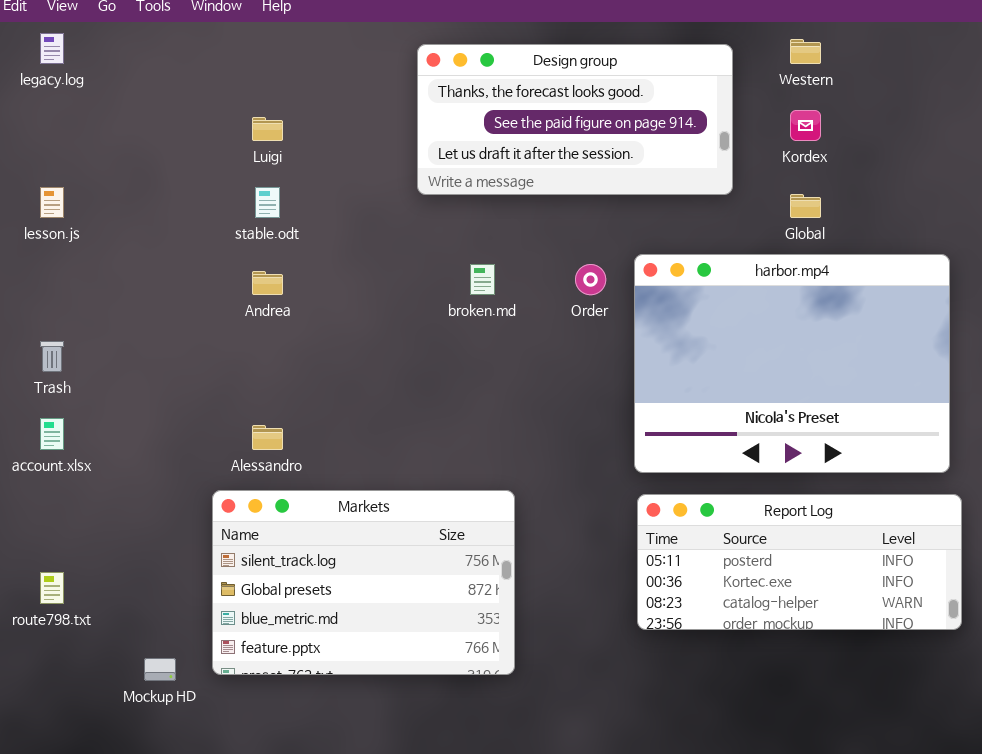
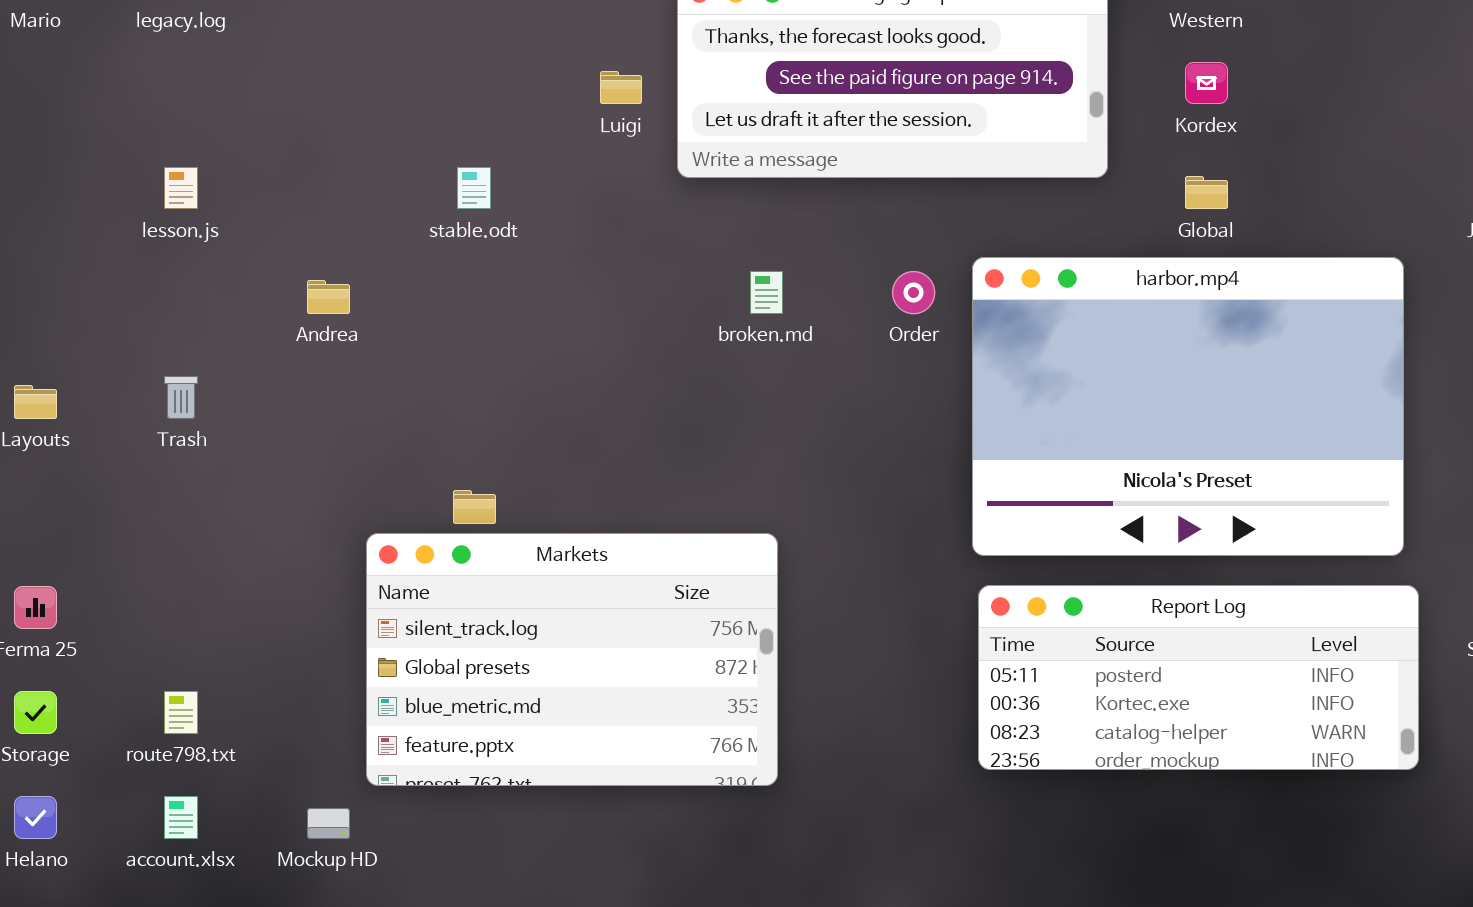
Luigi: [252,117,283,141] -> [600,71,642,104], moved
Andrea: [252,271,283,295] -> [307,280,350,314], moved
account.xlsx: [40,418,64,450] -> [164,796,198,839], moved
Markets: [212,490,515,675] -> [366,533,778,786], moved

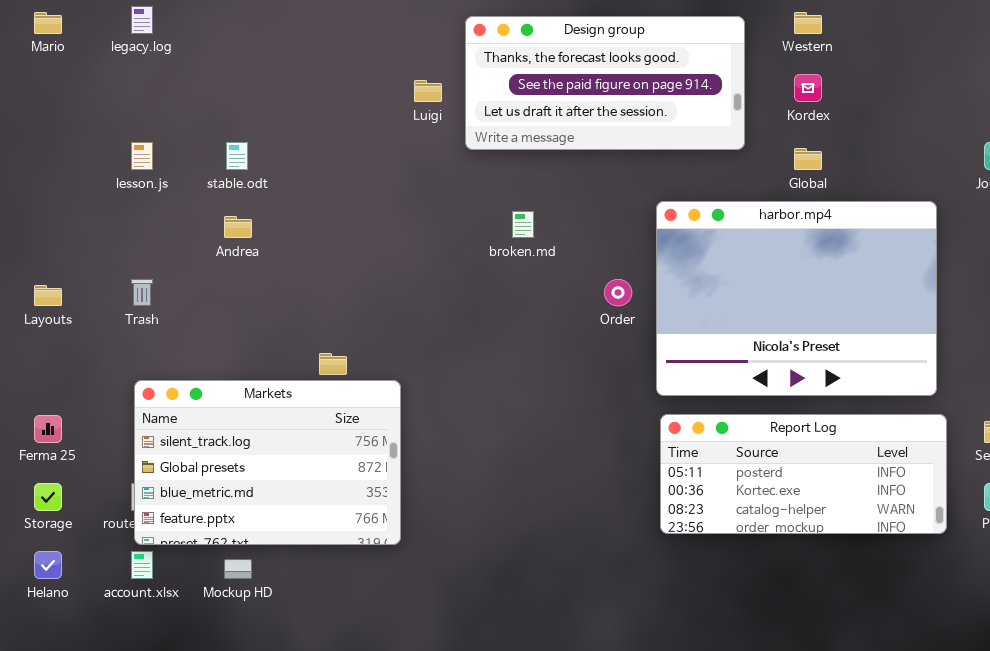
stable.odt: [457,167,491,209] -> [226,142,248,170], moved
Order: [892,271,935,314] -> [604,279,632,306], moved
Markets: [366,533,778,786] -> [134,380,401,545], moved

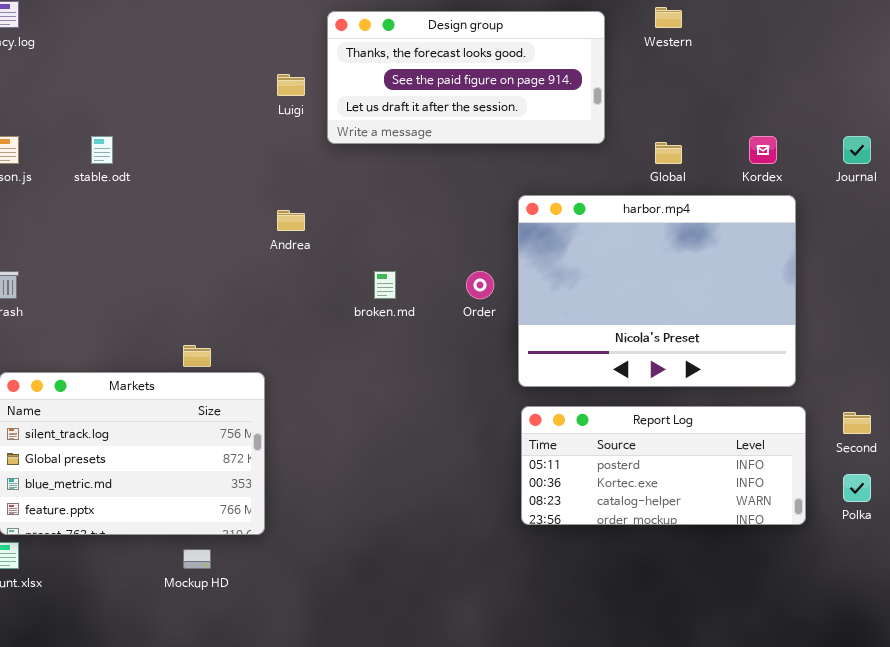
Kordex: [794,74,822,102] -> [749,136,777,164], moved
broken.md: [512,211,534,238] -> [374,271,396,299], moved
Andrea: [224,216,252,238] -> [277,210,305,231], moved
Mockup HD: [224,559,252,579] -> [183,549,211,569], moved

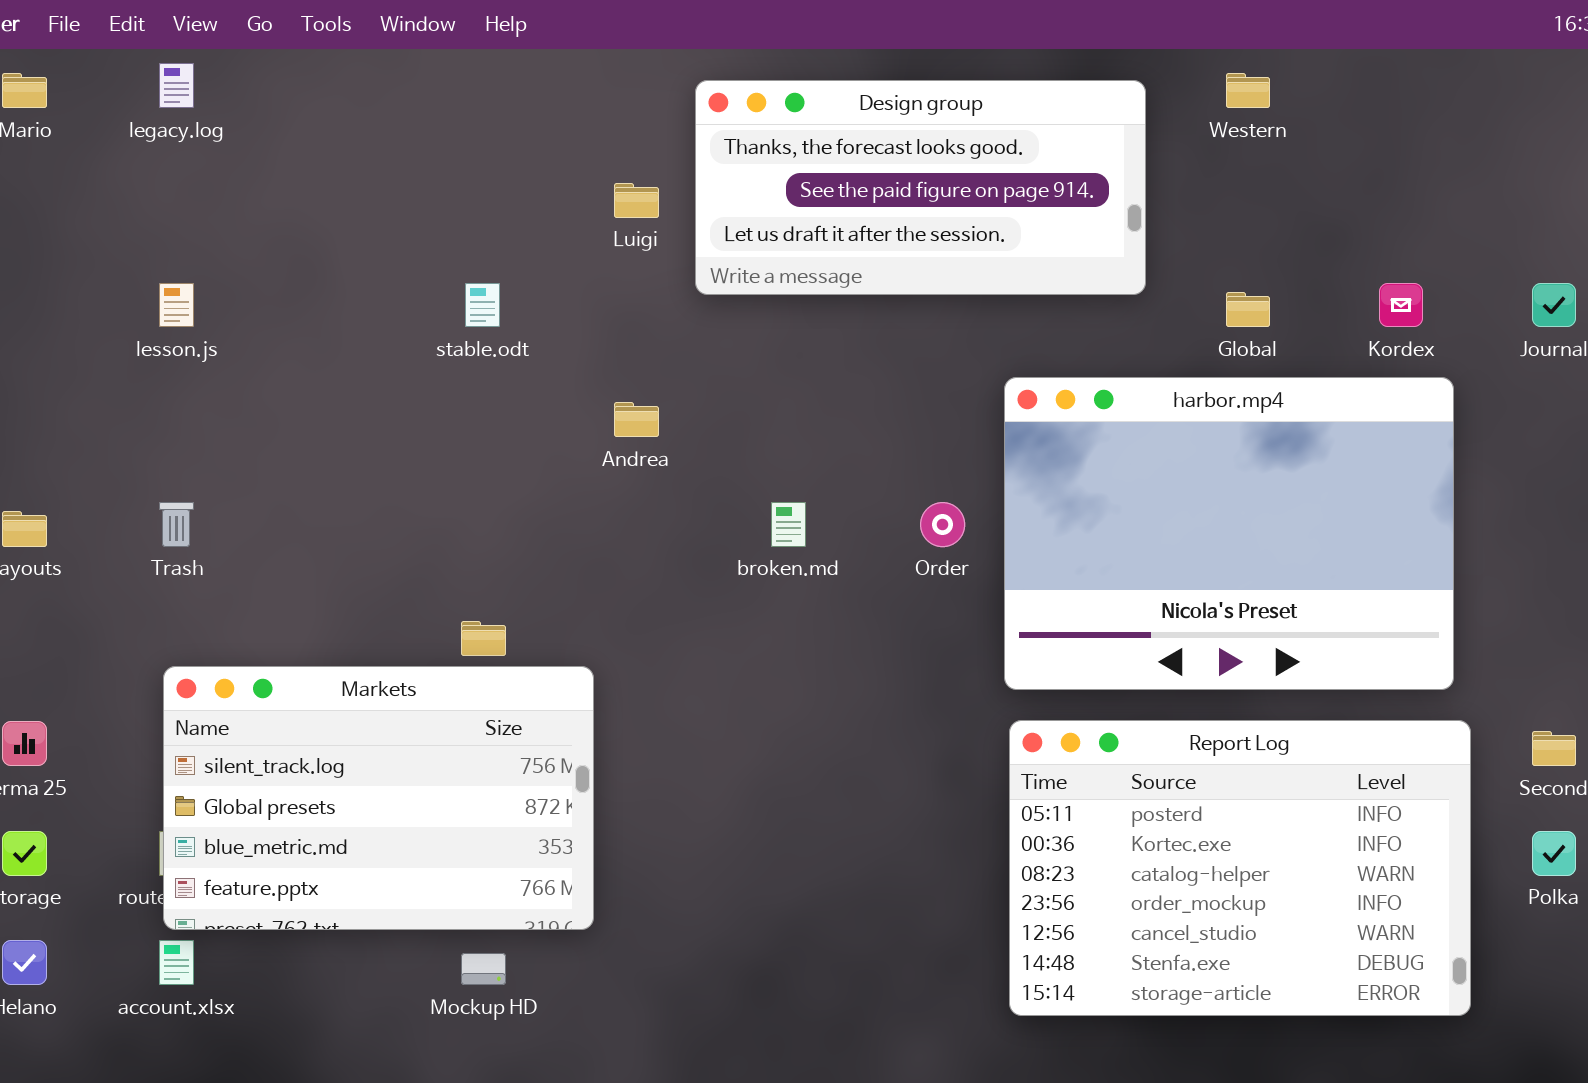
stable.odt: [91,136,113,164] -> [465,283,500,327], moved
Report Log: [521,406,806,525] -> [1009,720,1471,1016], resized

